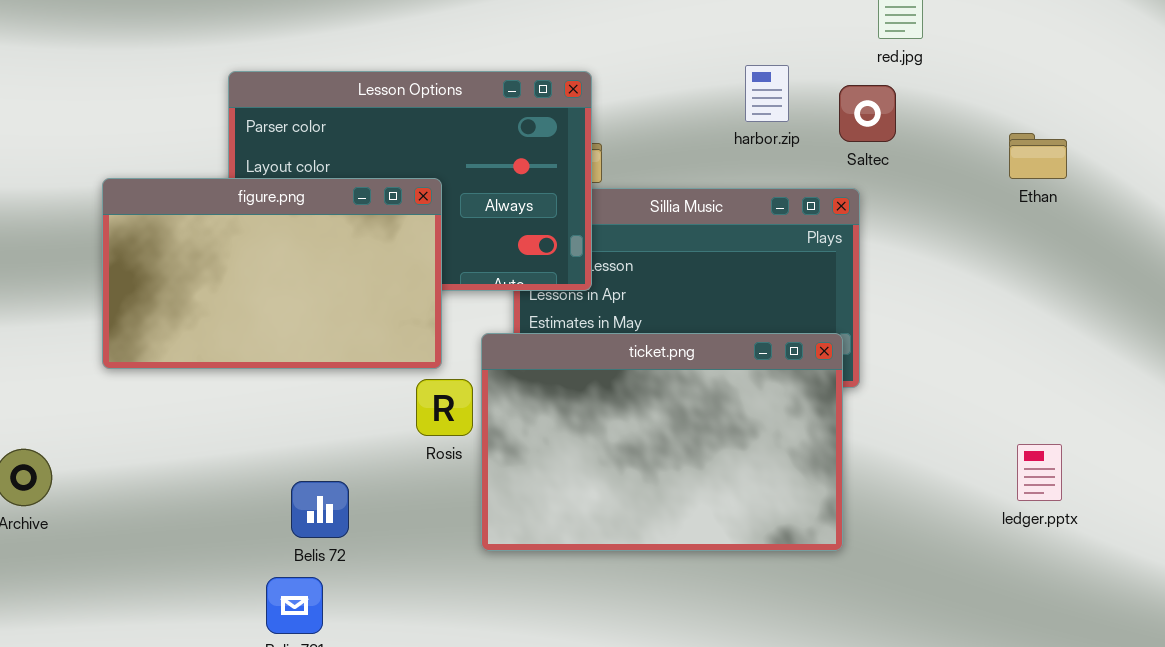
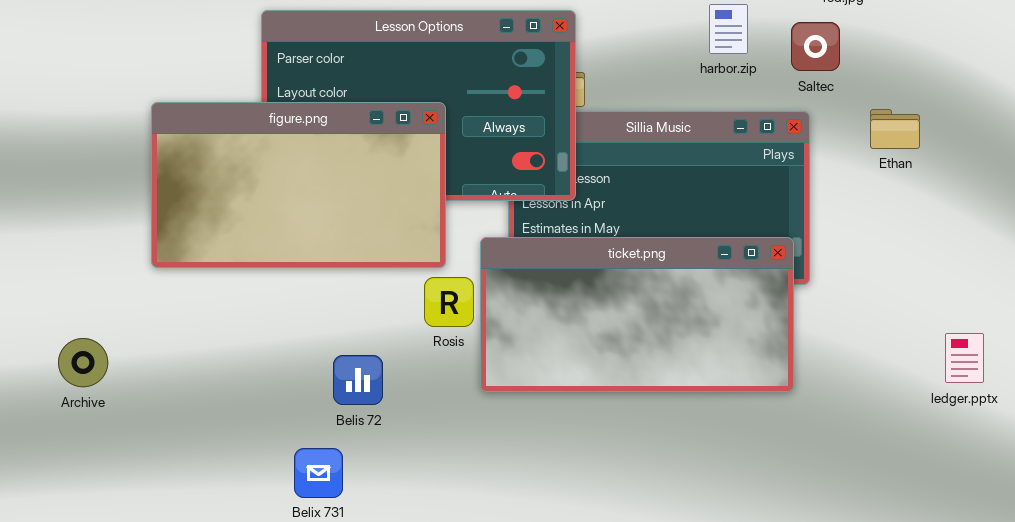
Ethan: [1009,133,1067,179] -> [870,109,920,149], moved
ticket.png: [481,333,843,551] -> [480,237,794,392], resized
Belis 72: [291,481,349,538] -> [333,355,383,405], moved

